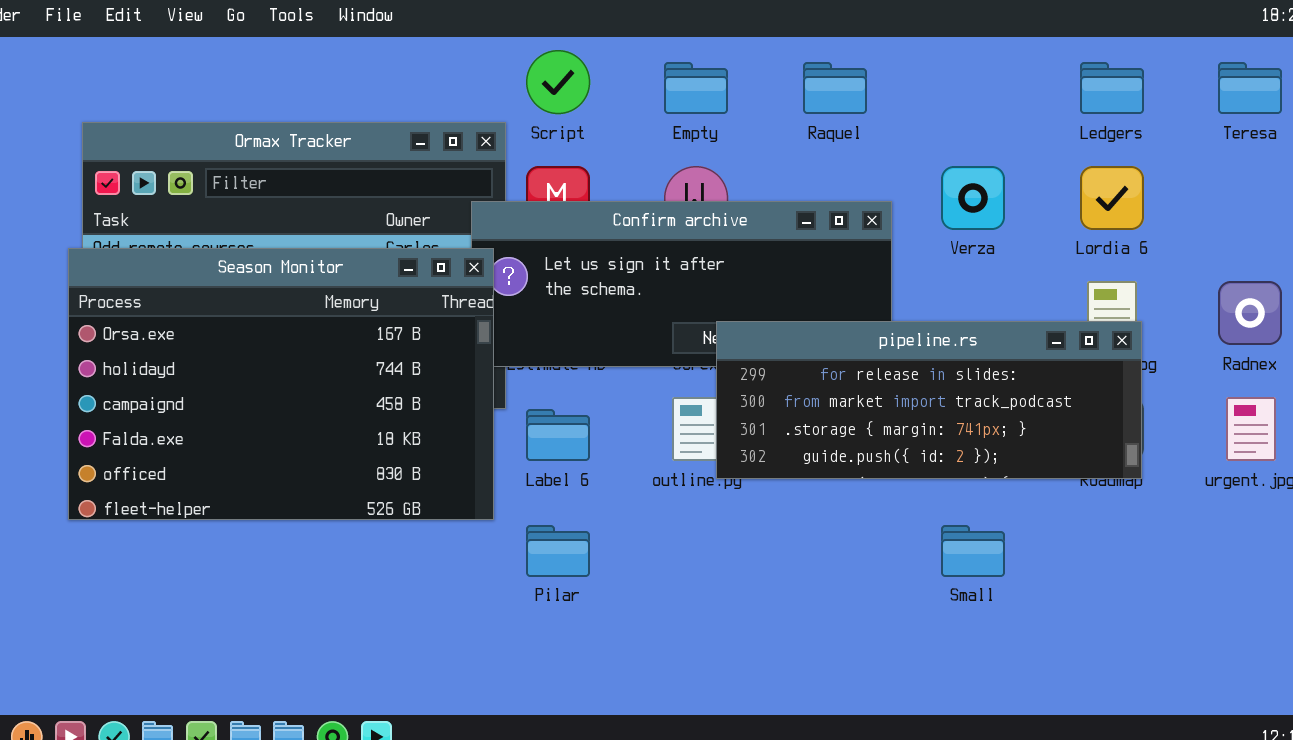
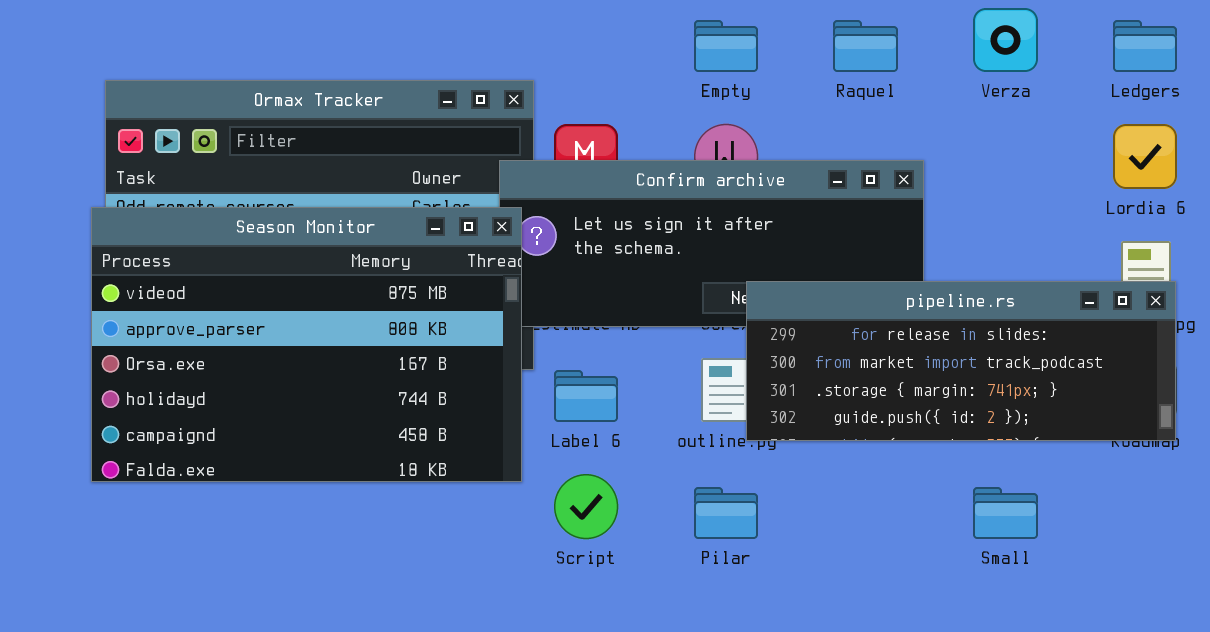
Script: [526,50,590,114] -> [554,474,618,539], moved
Verza: [941,166,1005,230] -> [973,8,1038,72], moved
Season Monitor: [68,248,494,520] -> [91,207,522,482], scrolled up 2 rows
Pilar: [526,525,590,577] -> [694,487,758,539], moved

